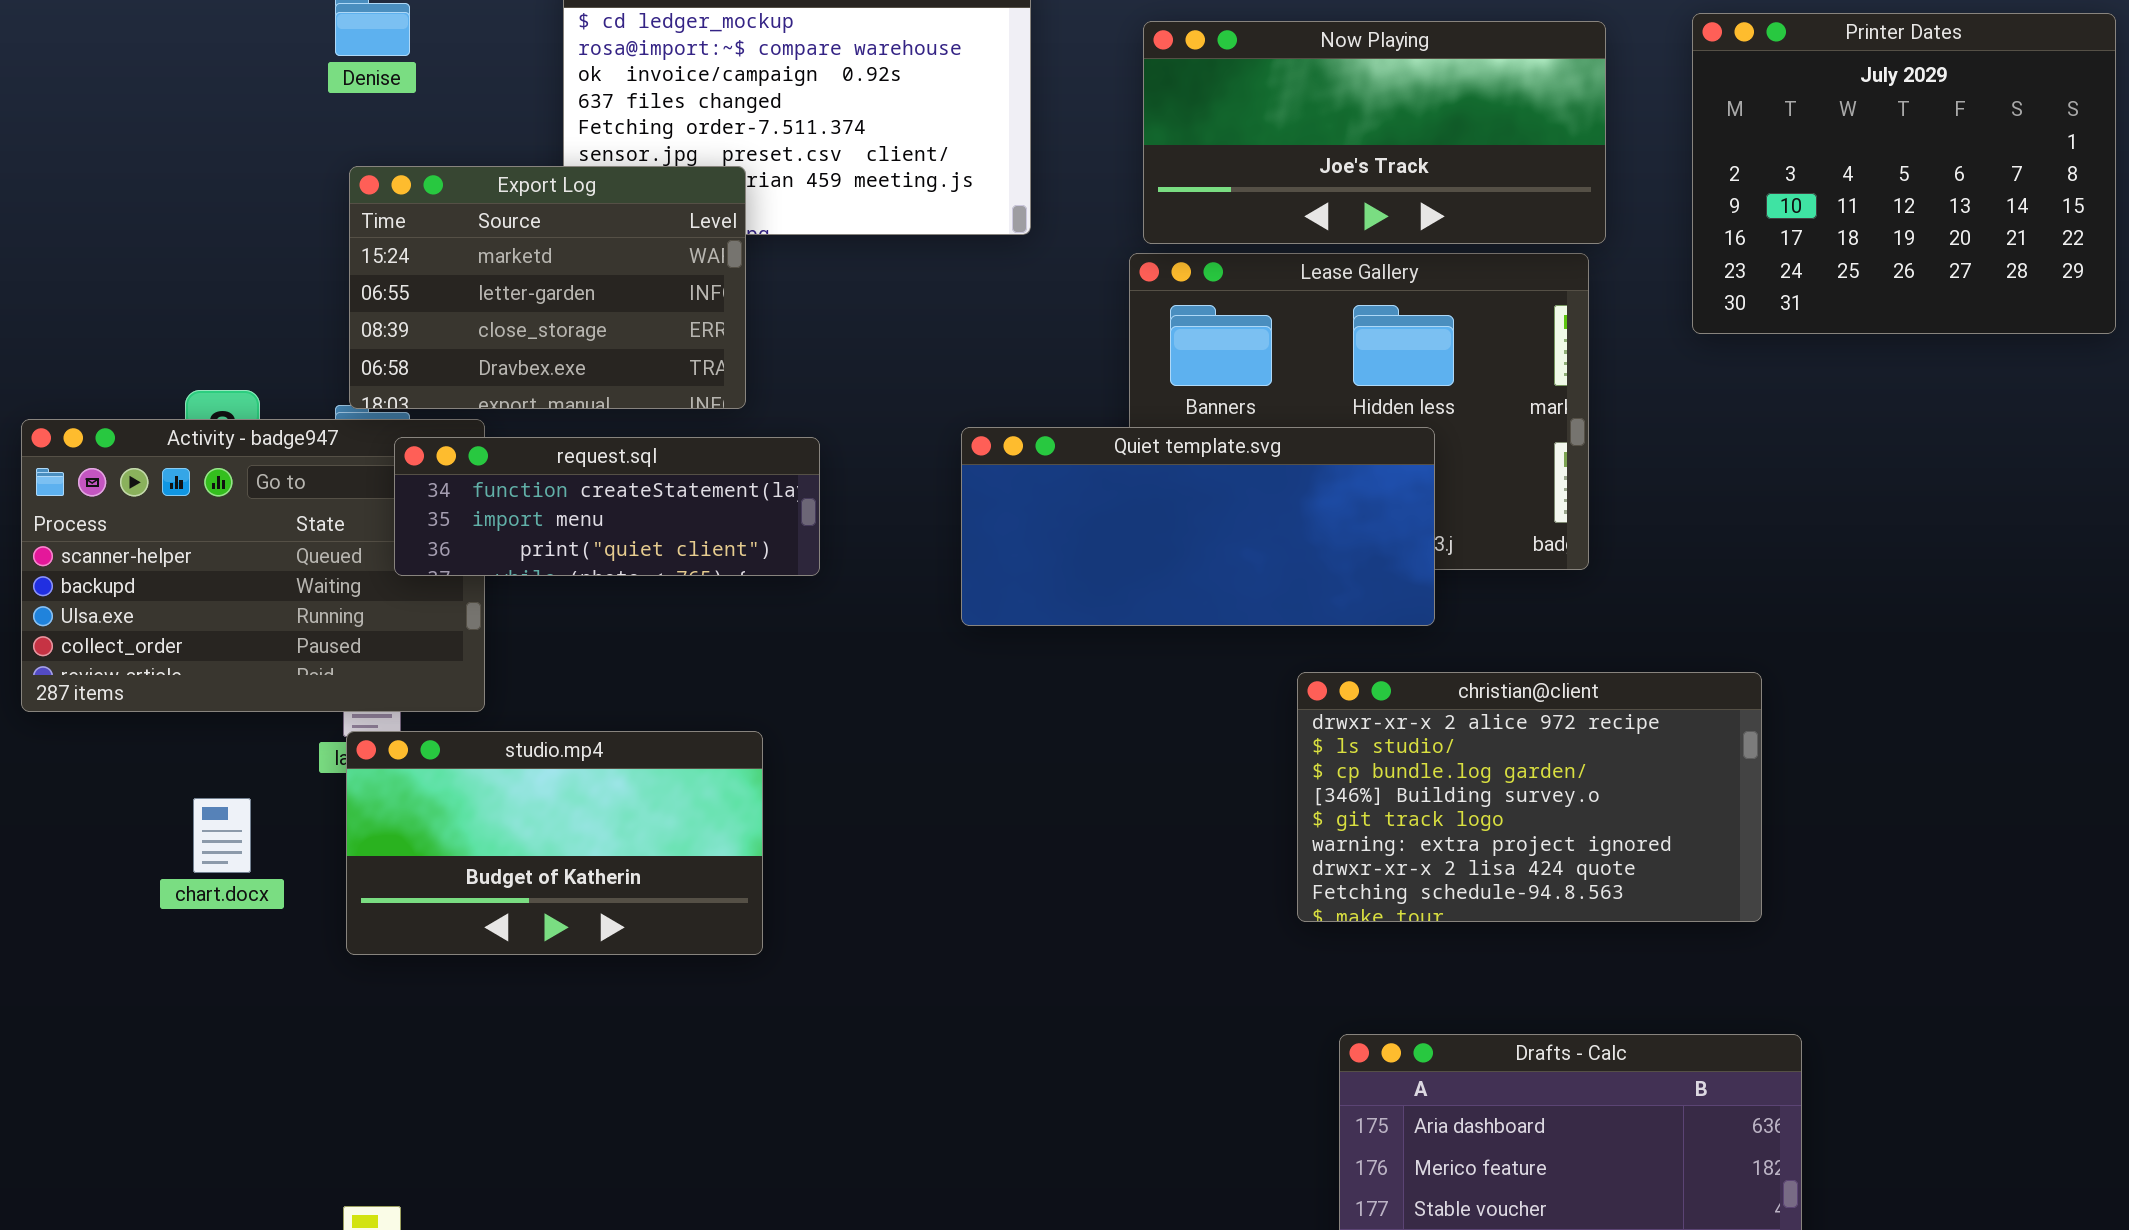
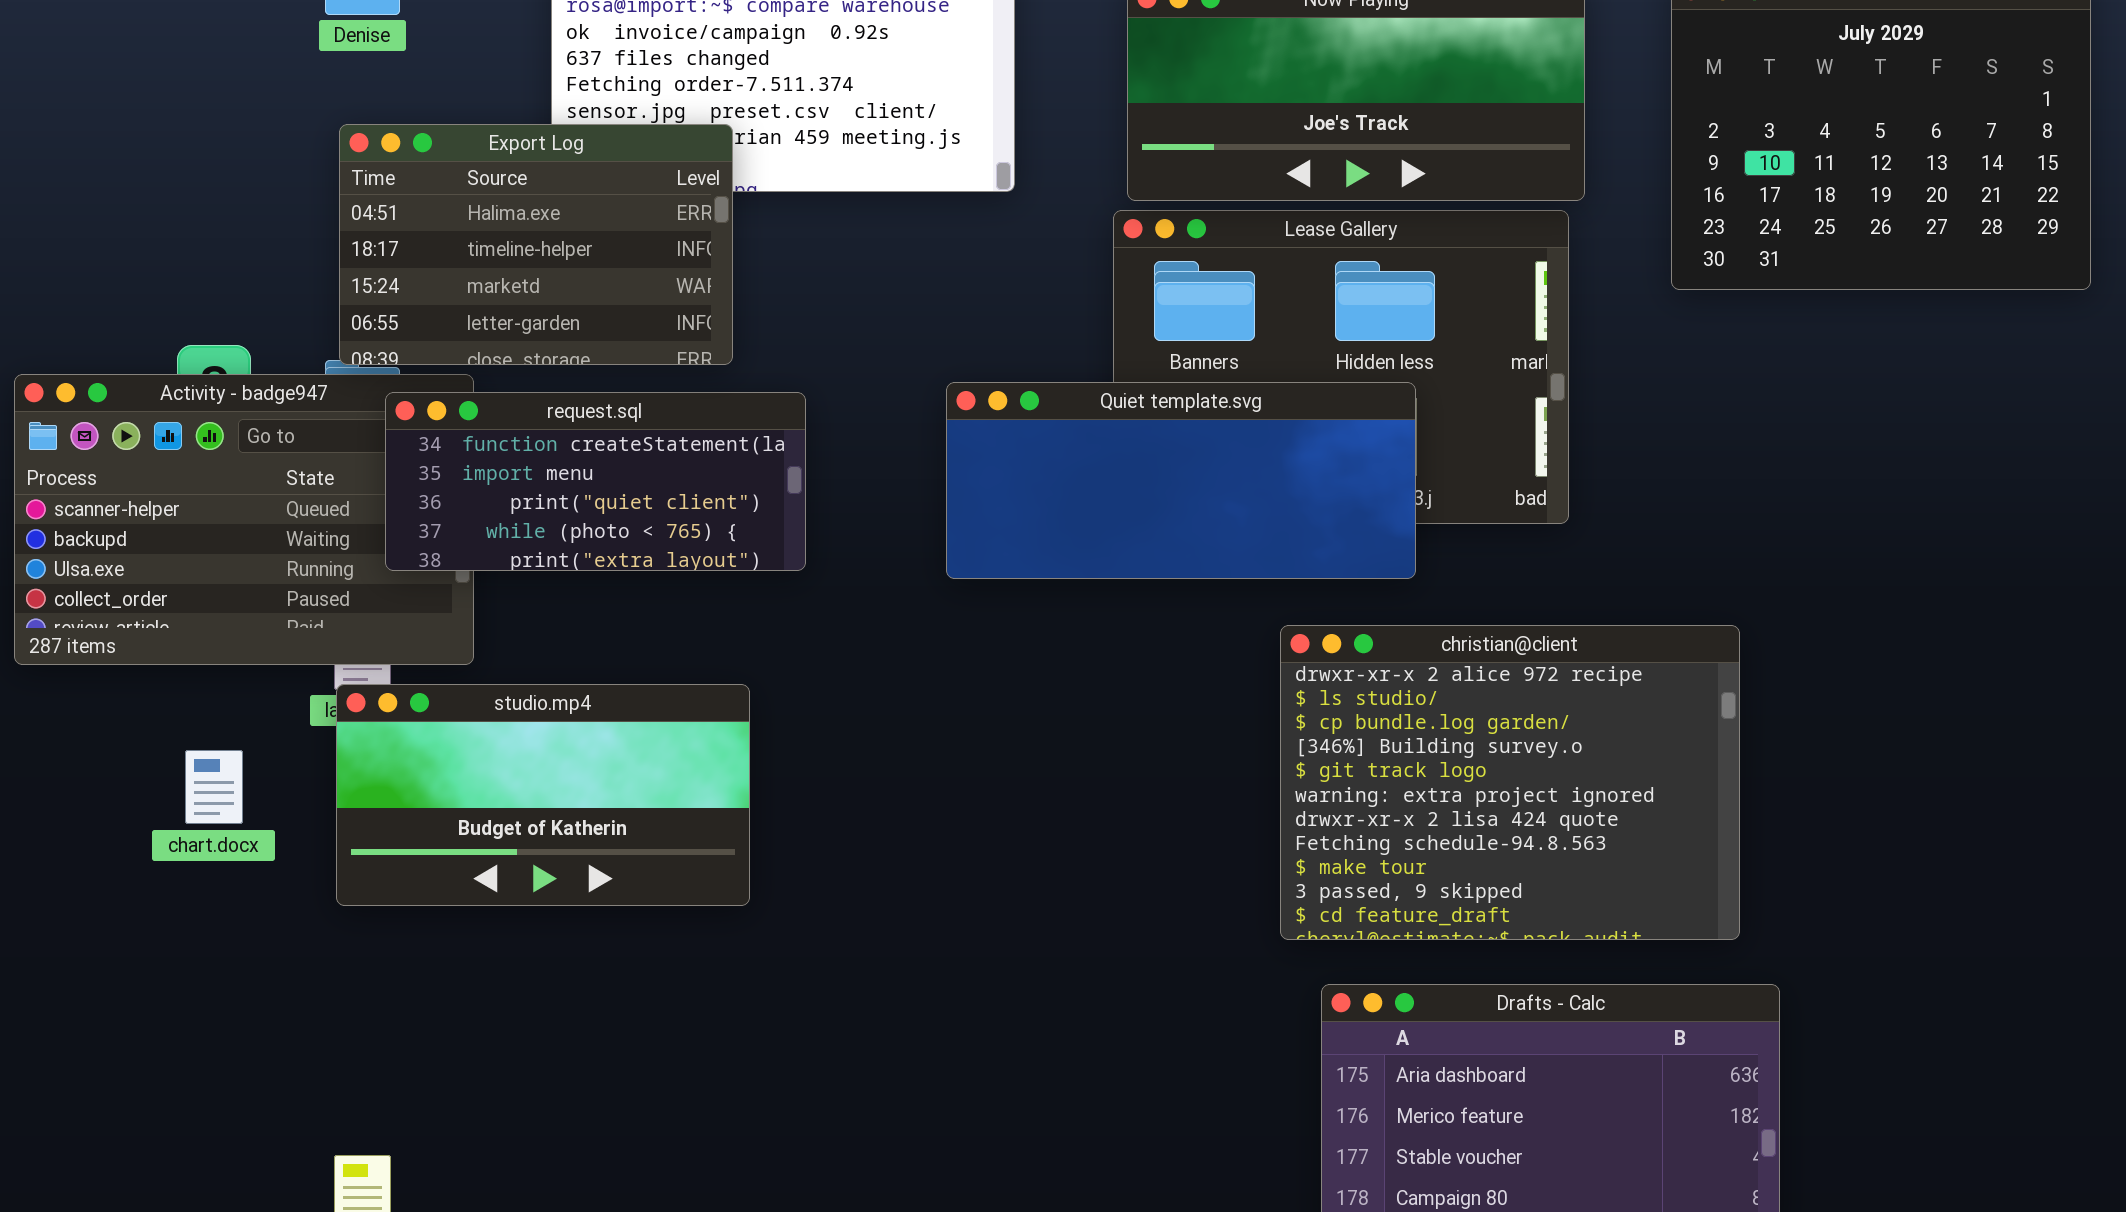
Export Log: [349,166,746,409] -> [339,124,733,365], scrolled up 2 rows
request.sql: [394,437,820,576] -> [385,392,806,571], resized
christian@client: [1297,672,1762,922] -> [1280,625,1740,940], resized

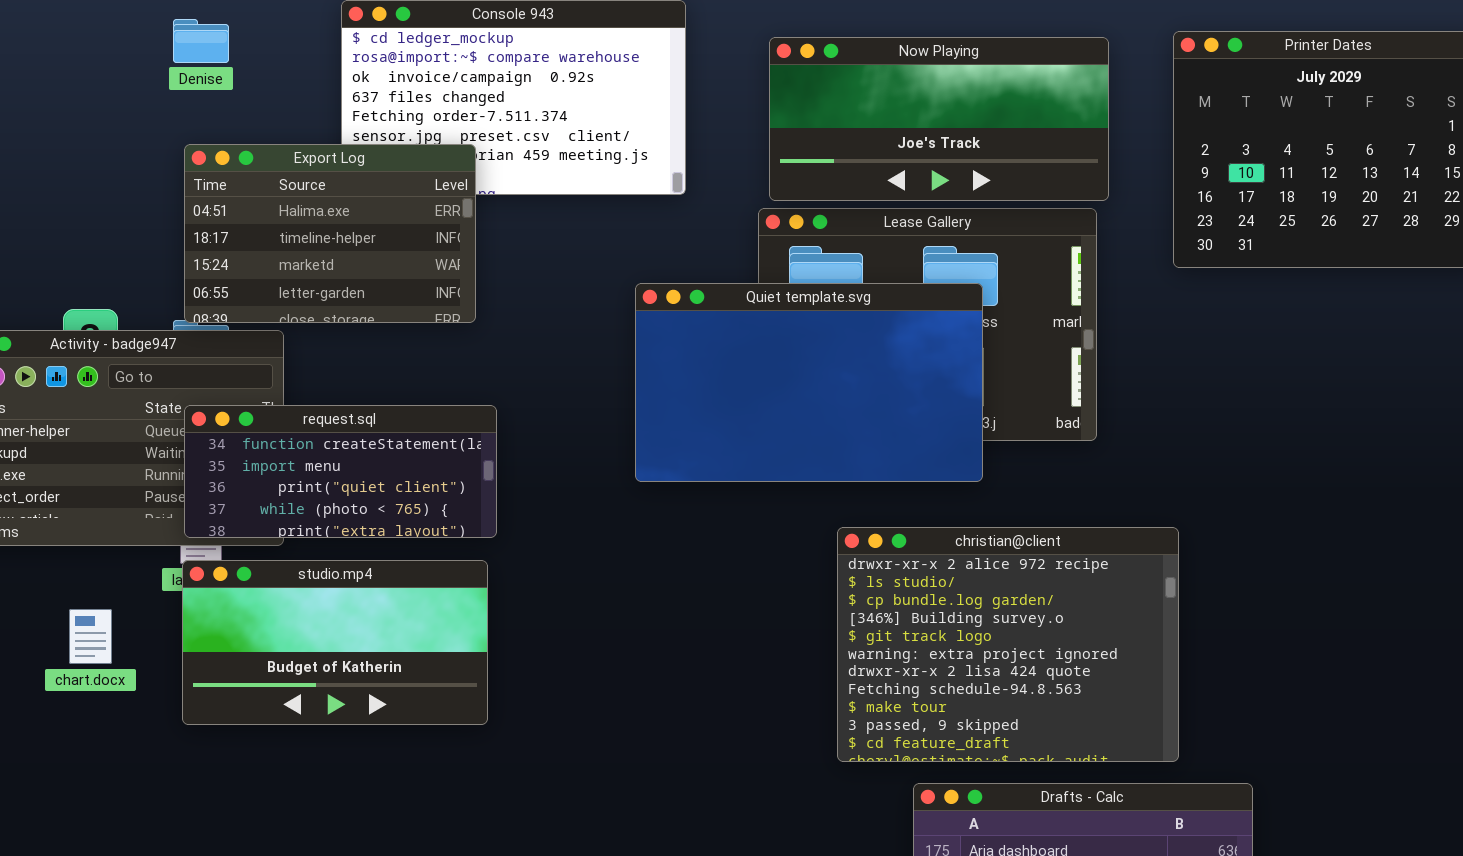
Quiet template.svg: [946,382,1416,579] -> [635,283,983,482], resized
request.sql: [385,392,806,571] -> [184,405,497,538], moved
christian@client: [1280,625,1740,940] -> [837,527,1179,762], moved

